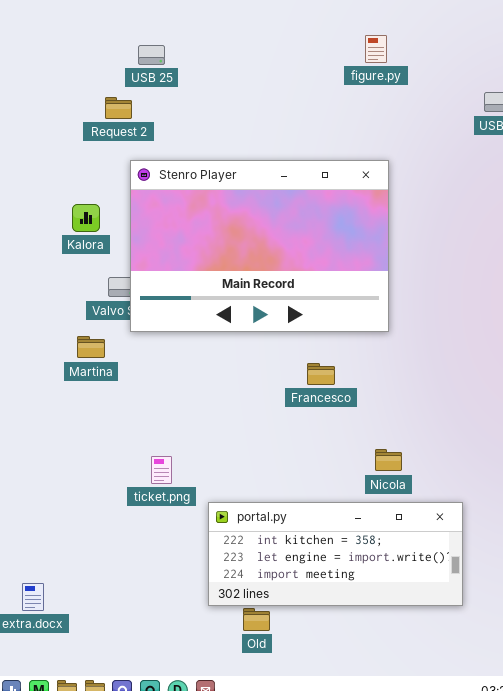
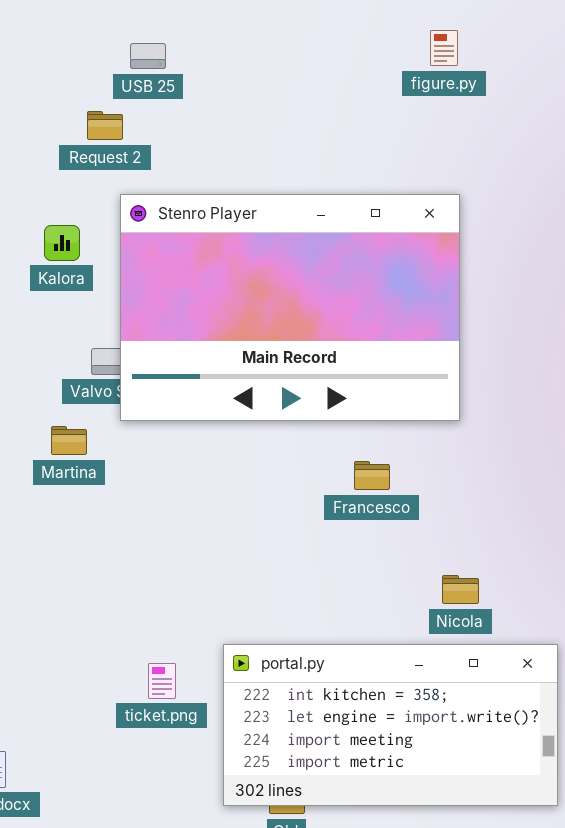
Kalora: [72,204,100,232] -> [44,225,80,261], moved
ticket.png: [151,456,172,484] -> [148,663,176,699], moved
portal.py: [208,502,463,606] -> [223,644,558,806], resized

